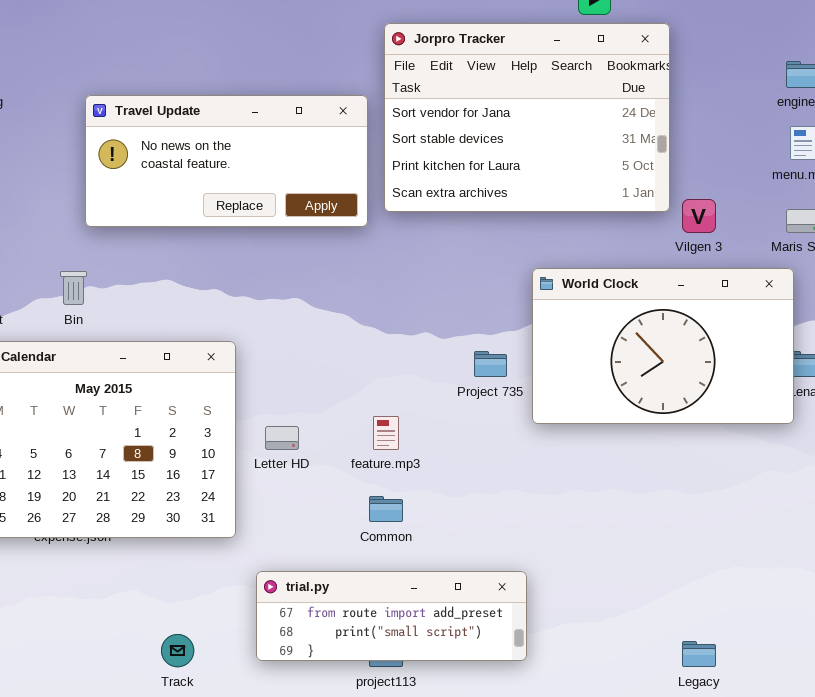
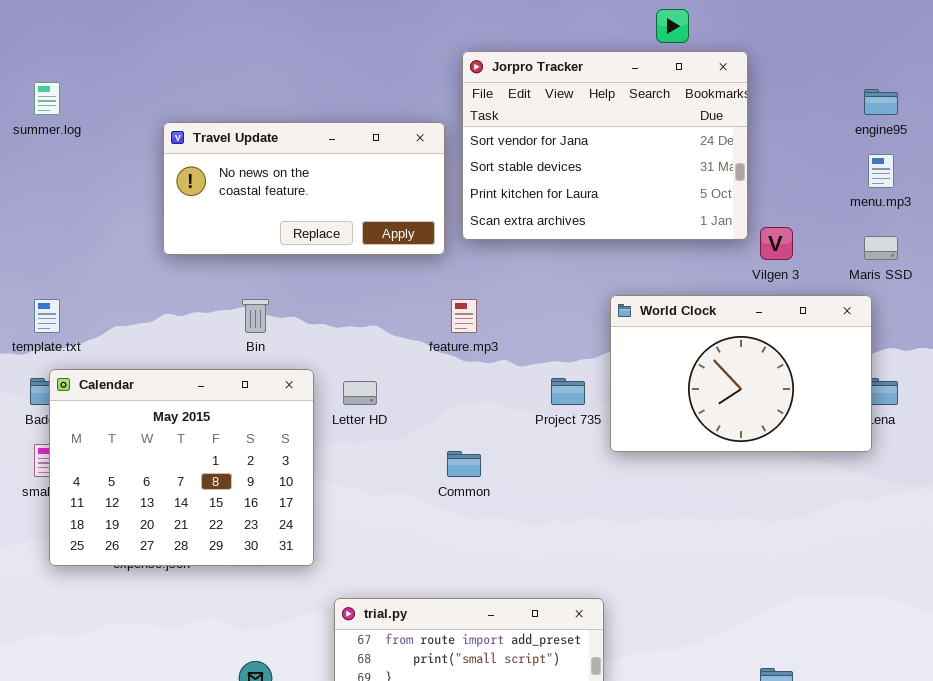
Bin: [60,271,87,305] -> [242,299,269,333], moved
feature.mp3: [373,416,399,450] -> [451,299,477,333], moved
Letter HD: [265,426,299,450] -> [343,381,377,405], moved
Common: [369,496,403,522] -> [447,451,481,477], moved

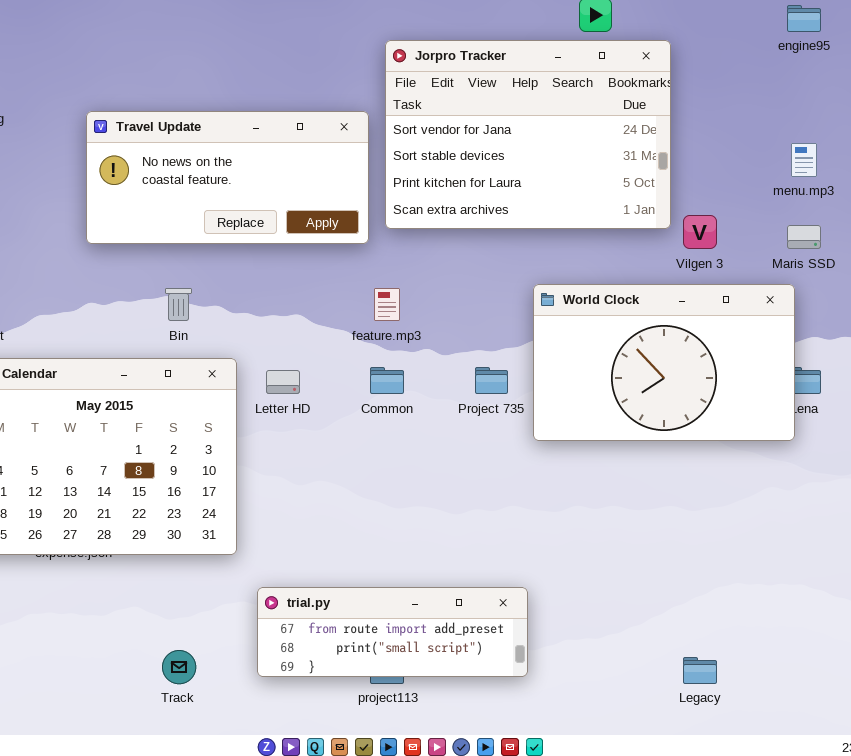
engine95: [864,89,898,115] -> [787,5,821,32], moved
Common: [447,451,481,477] -> [370,367,404,394], moved

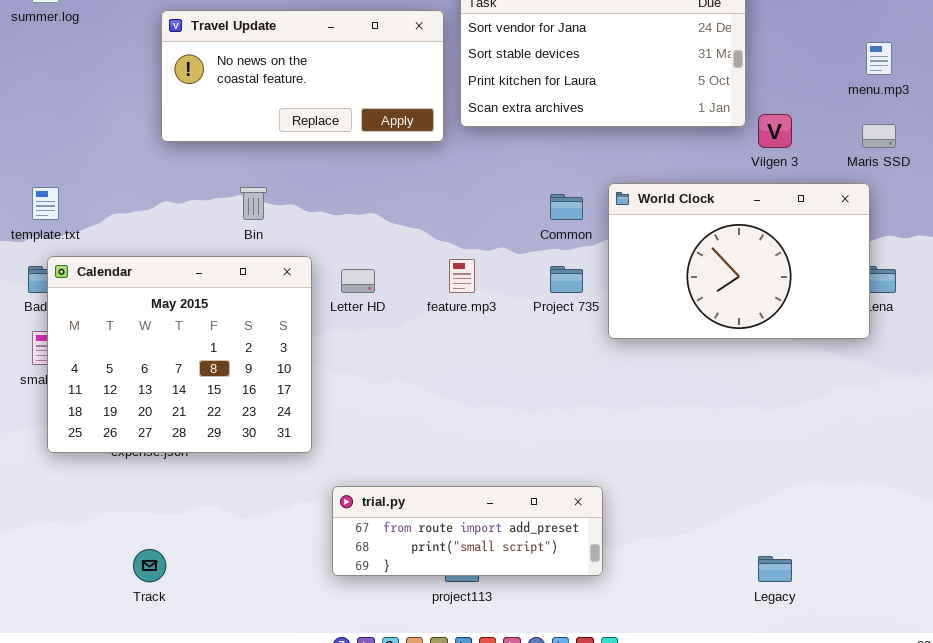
feature.mp3: [374,288,400,321] -> [449,259,475,293], moved
Common: [370,367,404,394] -> [550,194,583,220], moved
Track: [162,650,196,684] -> [133,549,166,582], moved

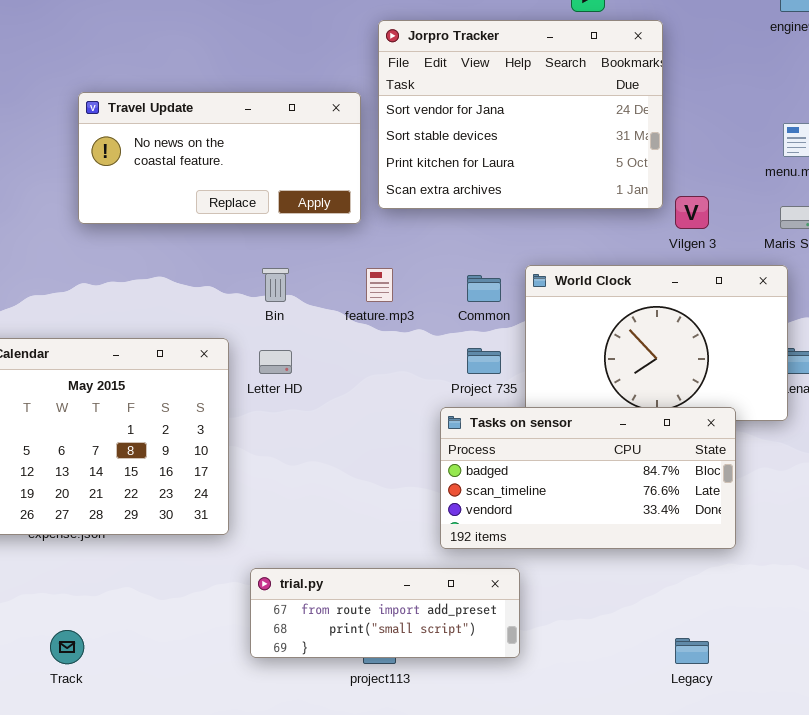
Bin: [240,187,267,220] -> [262,268,289,302], moved
feature.mp3: [449,259,475,293] -> [366,268,393,302], moved
Tasks on sensor: none -> [440,407,736,549], opened

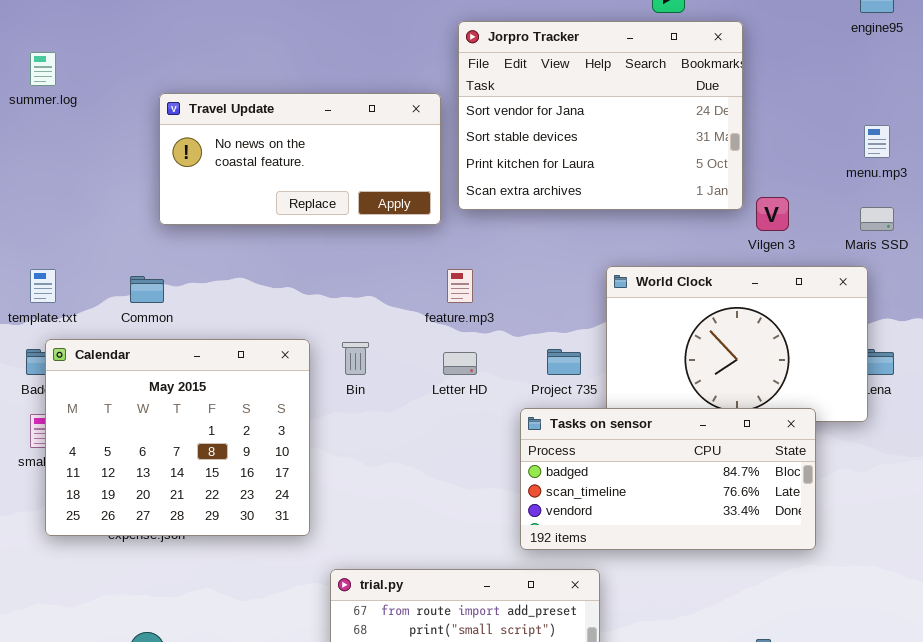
Bin: [262,268,289,302] -> [342,342,369,375], moved
Common: [467,275,501,302] -> [130,276,164,303], moved
Letter HD: [259,350,292,374] -> [443,352,477,375], moved

